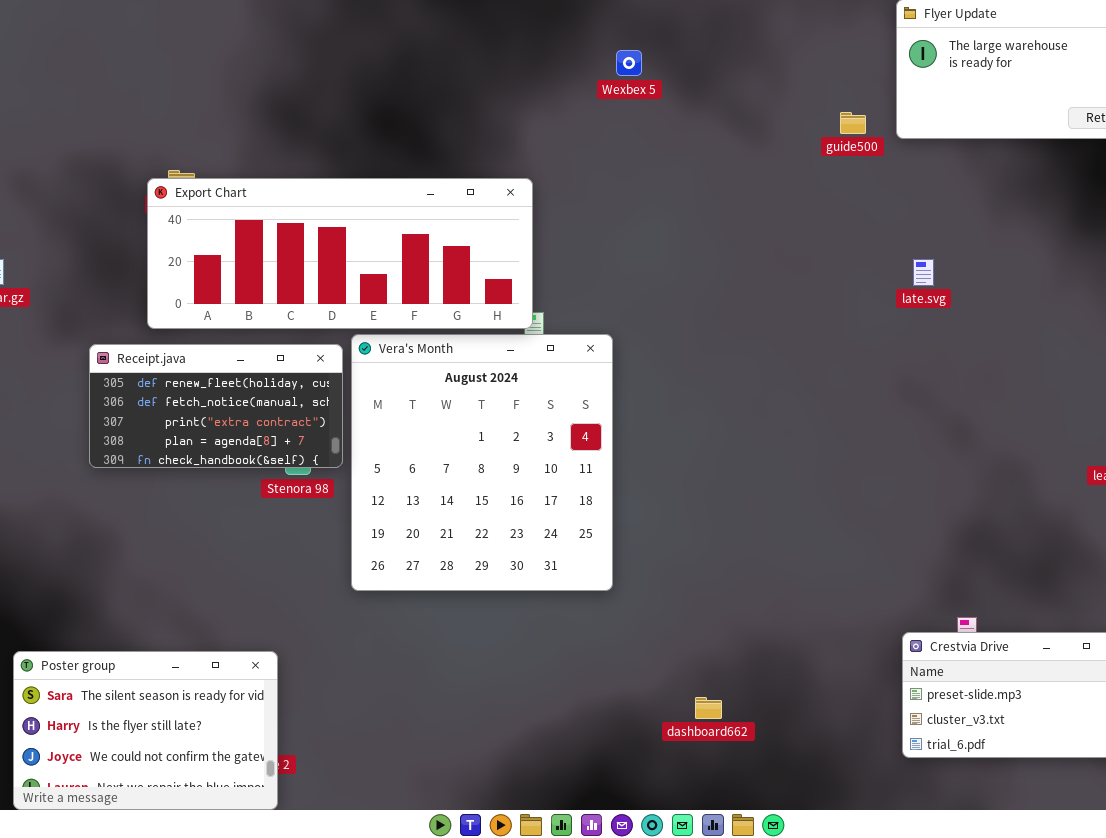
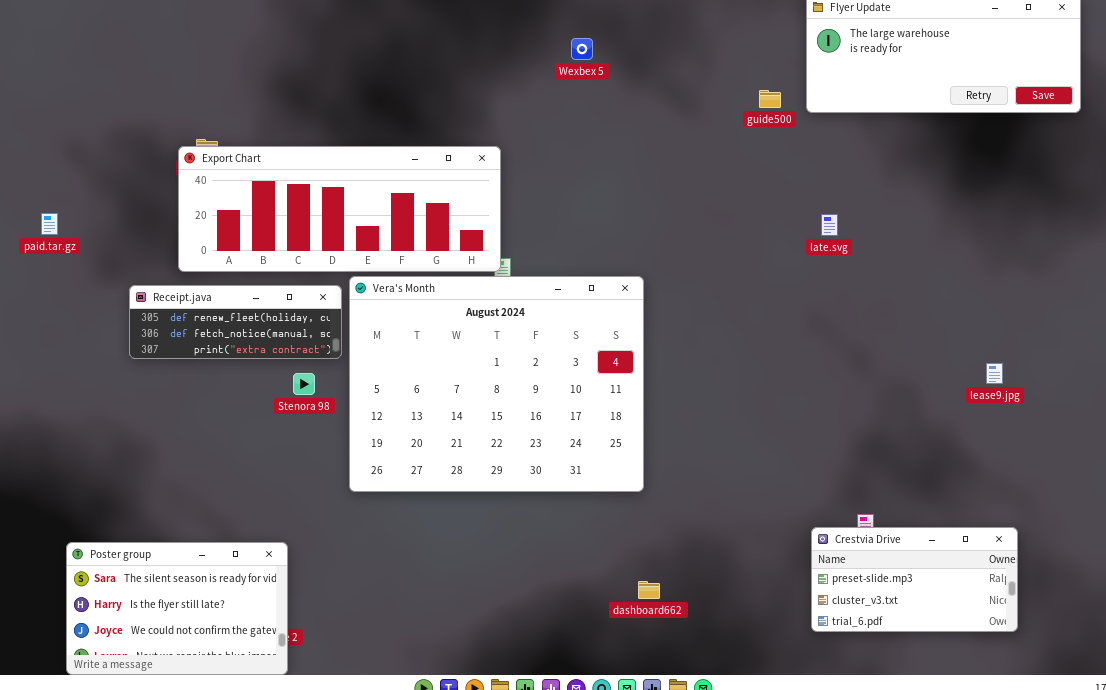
Vera's Month: [351,334,613,591] -> [349,276,644,492], resized
Receipt.java: [89,344,343,468] -> [129,285,342,359], resized

